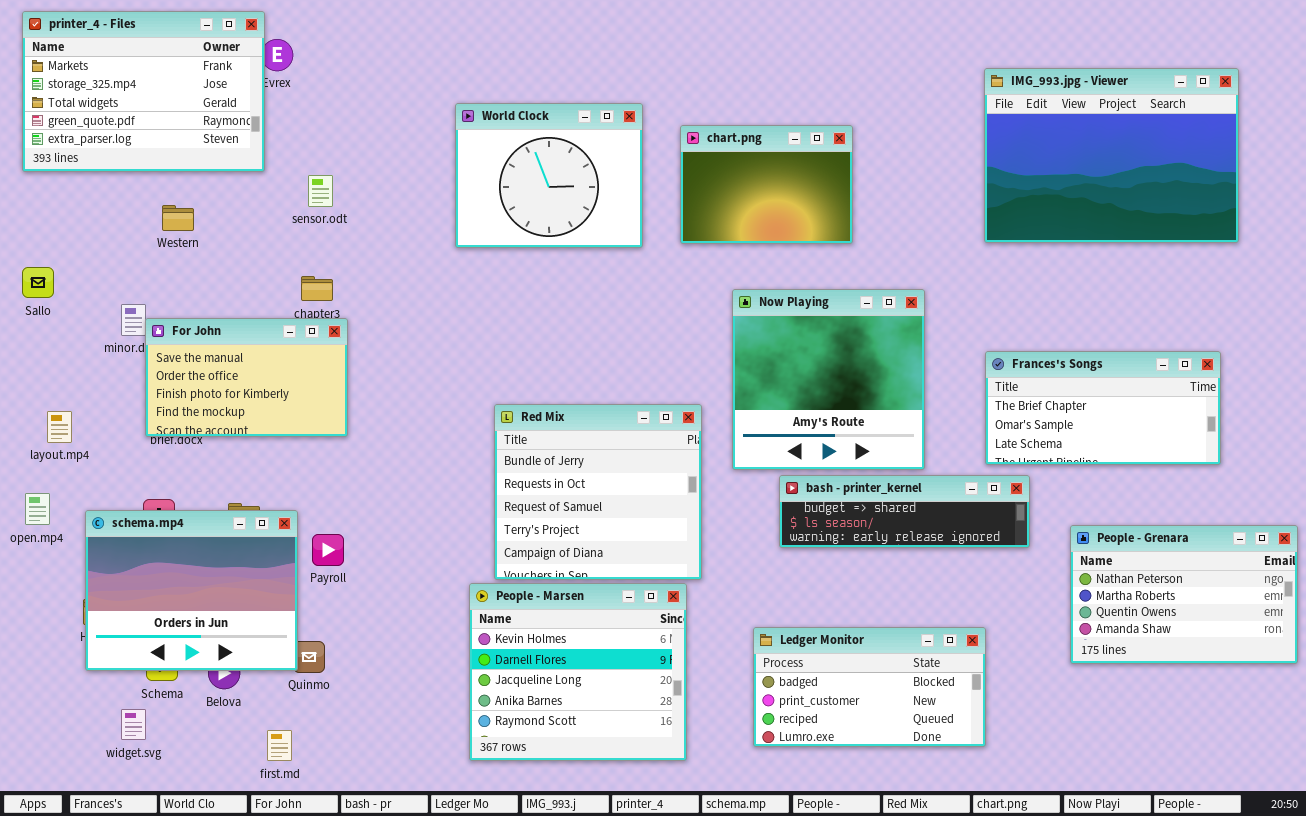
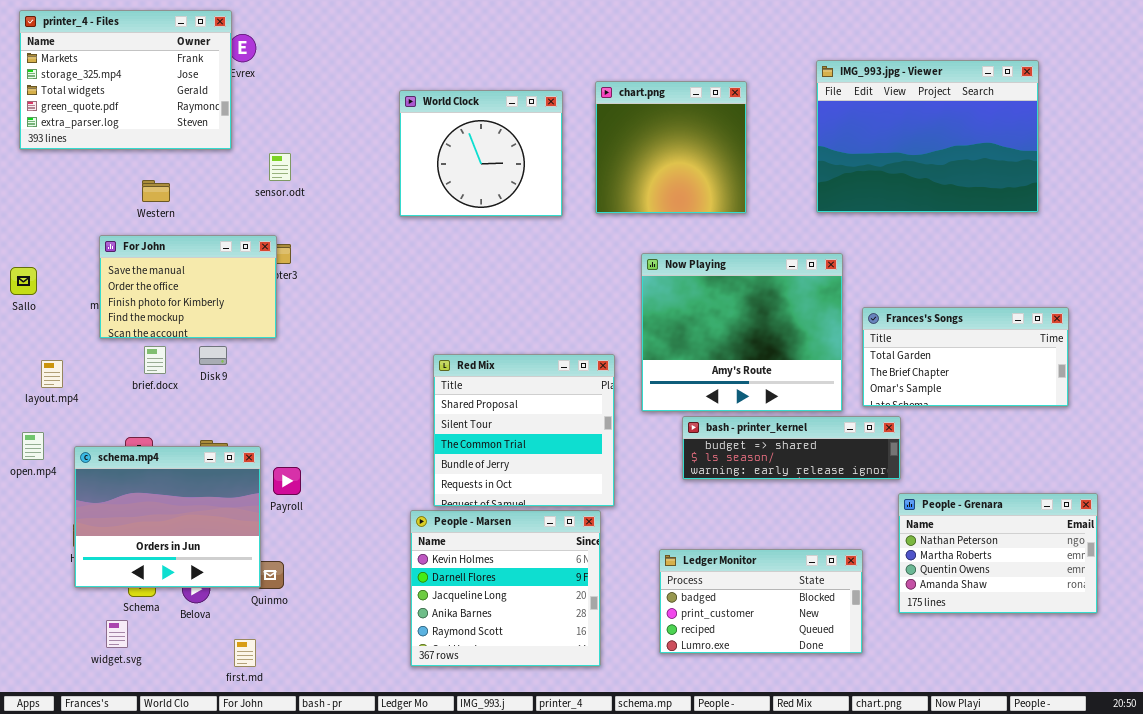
IMG_993.jpg - Viewer: [984,68,1239,243] -> [816,60,1039,213], moved
chart.png: [680,125,853,244] -> [595,81,747,214], resized
Sallo: [22,267,54,298] -> [10,267,37,295], moved
Now Playing: [732,289,925,470] -> [641,253,843,412], resized
For John: [145,318,348,437] -> [99,235,277,339], moved
Frances's Songs: [985,351,1221,465] -> [862,307,1069,407], scrolled up 1 row
Red Mix: [494,404,702,580] -> [433,354,615,507], scrolled up 3 rows
People - Grenara: [1070,525,1298,664] -> [898,493,1098,614], moved

